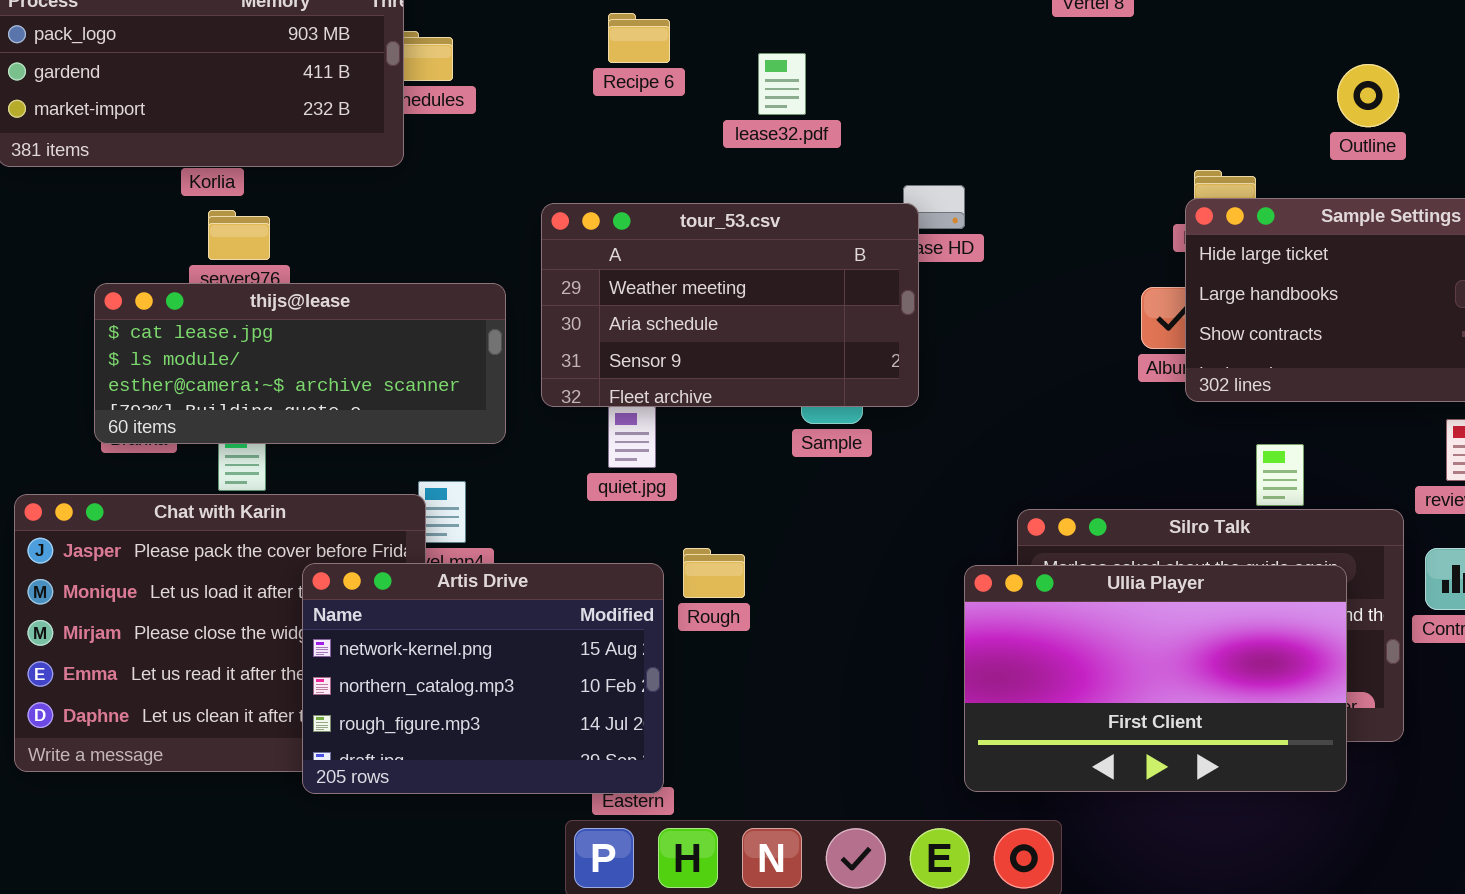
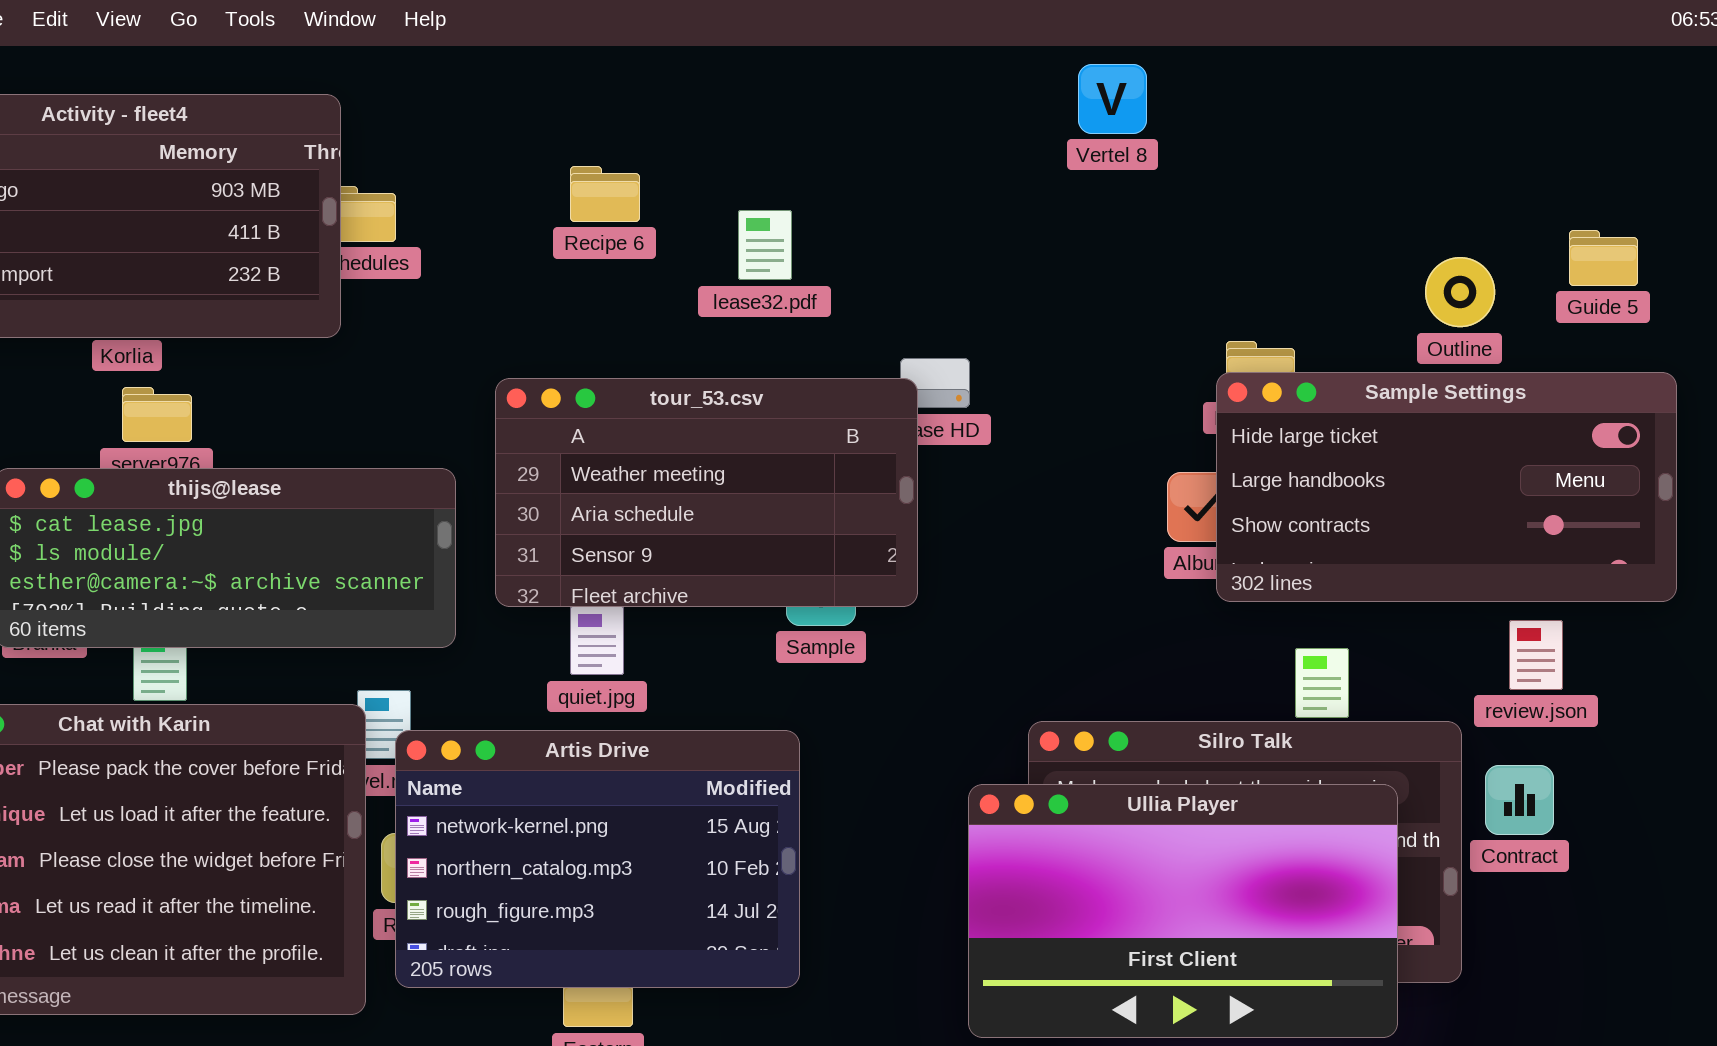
Outline: [1337,64,1399,127] -> [1425,257,1495,327], moved
Artis Drive: [302,563,664,794] -> [395,730,800,988], moved

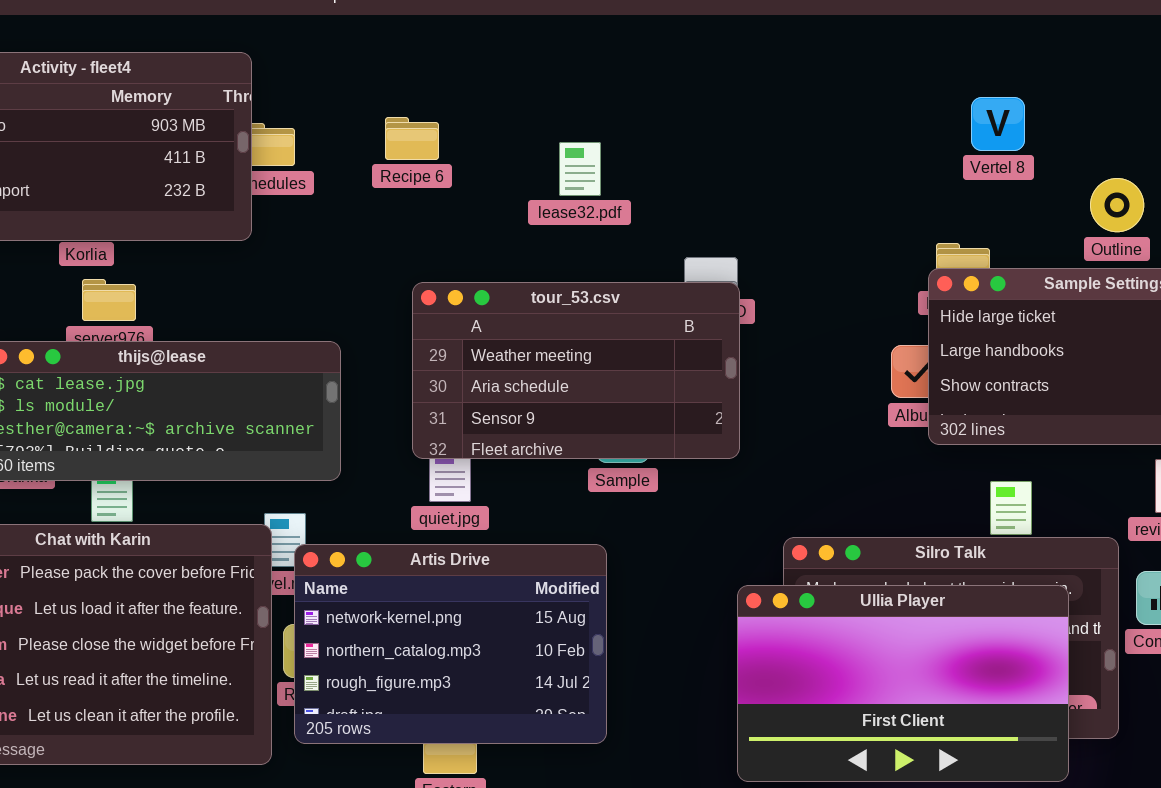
Vertel 8: [1078,64,1147,134] -> [971,97,1025,151], moved
Recipe 6: [570,166,640,222] -> [385,117,439,160], moved
tour_53.csv: [495,378,918,607] -> [412,282,740,459], moved

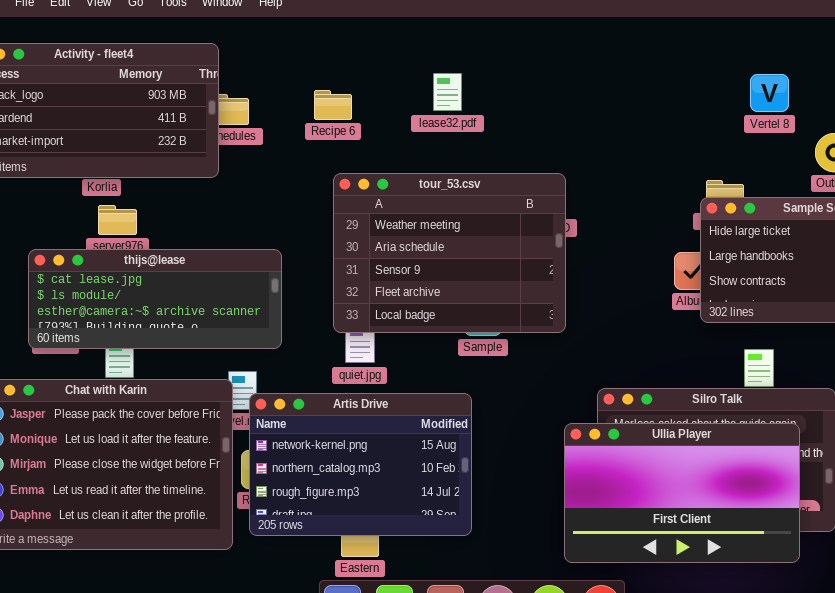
Vertel 8: [971,97,1025,151] -> [750,74,789,112], moved
lease32.pdf: [559,142,601,196] -> [433,73,462,111], moved
tour_53.csv: [412,282,740,459] -> [333,173,566,333], resized

